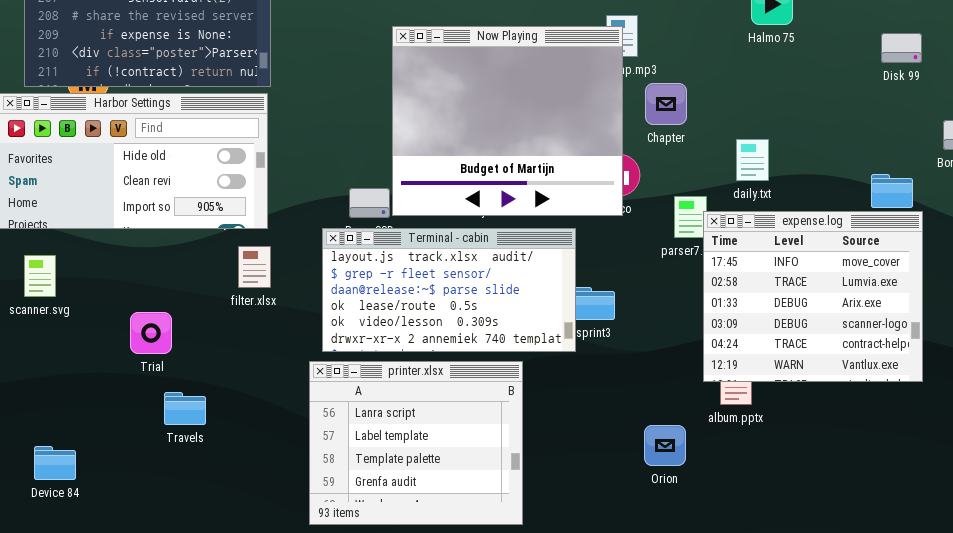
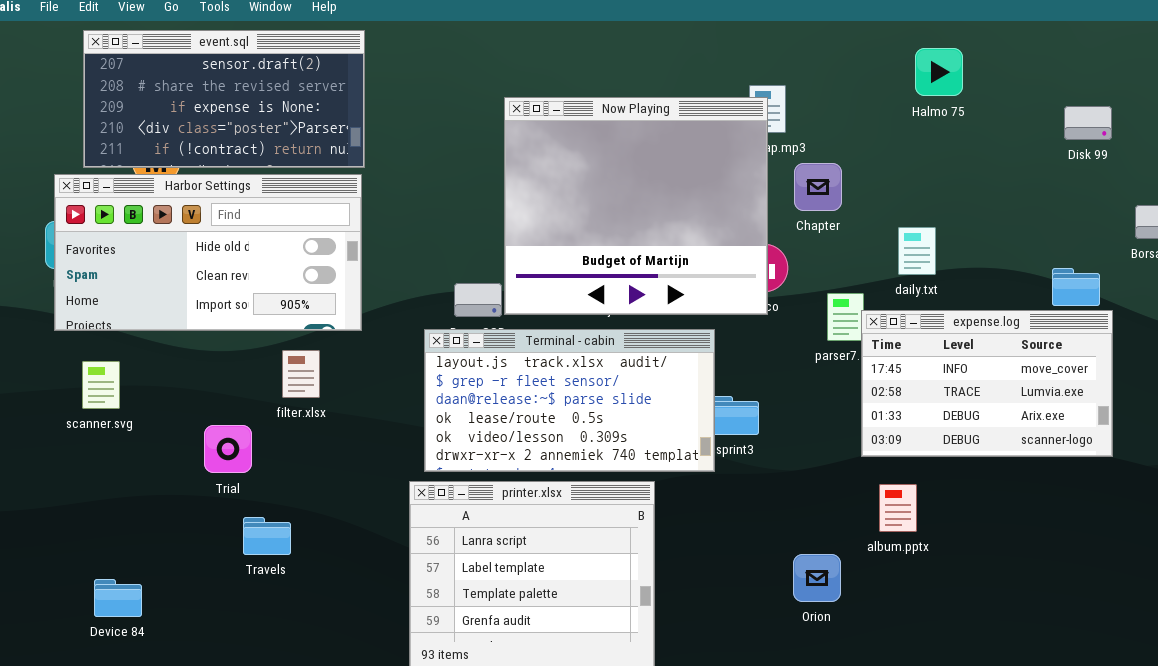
expense.log: [703,211,923,382] -> [861,310,1113,457], resized
filter.xlsx: [238,246,271,288] -> [282,350,320,398], moved

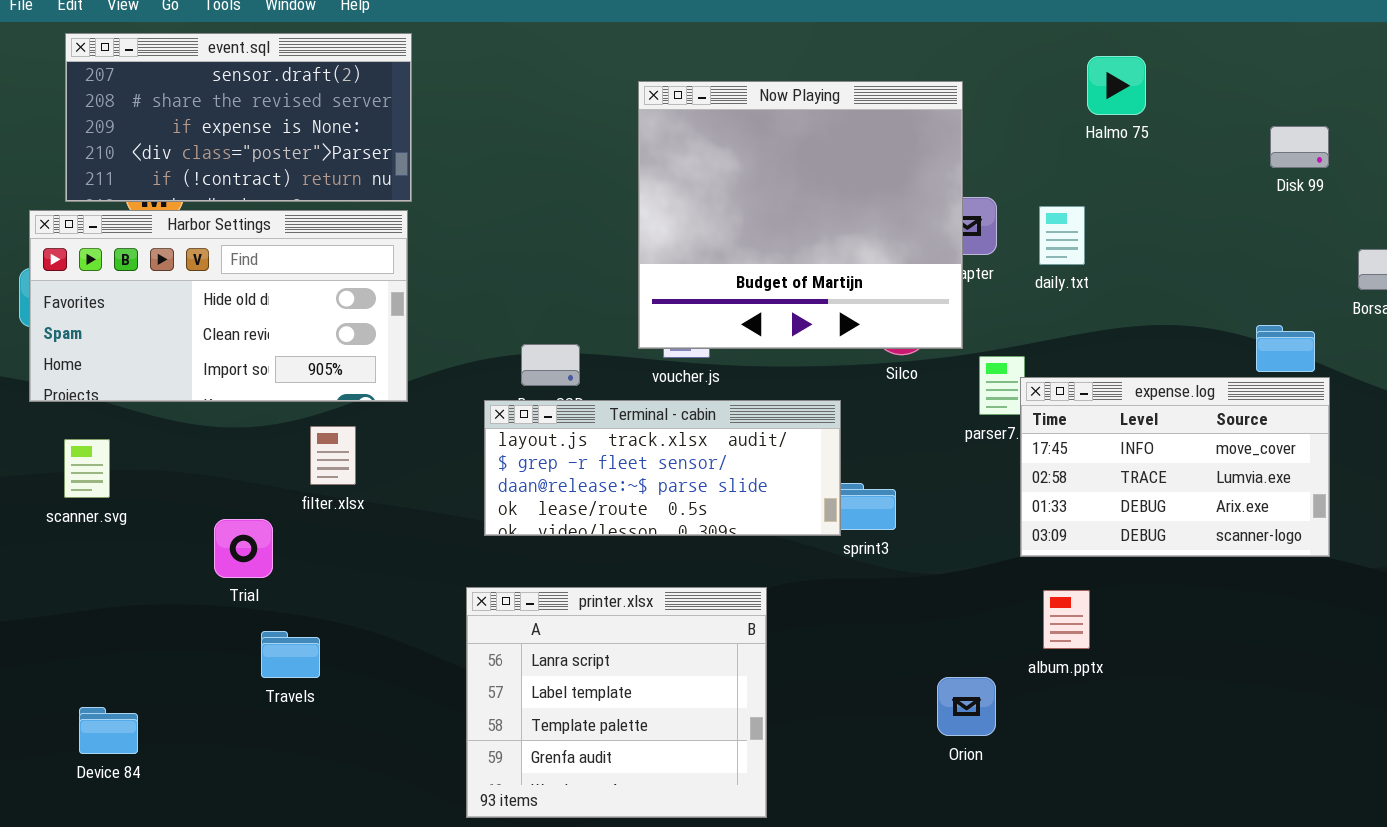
Now Playing: [504,97,768,315] -> [638,81,963,349], moved
daily.txt: [898,227,936,275] -> [1039,206,1085,265], moved
Terminal - cabin: [424,329,715,472] -> [484,400,841,536], resized

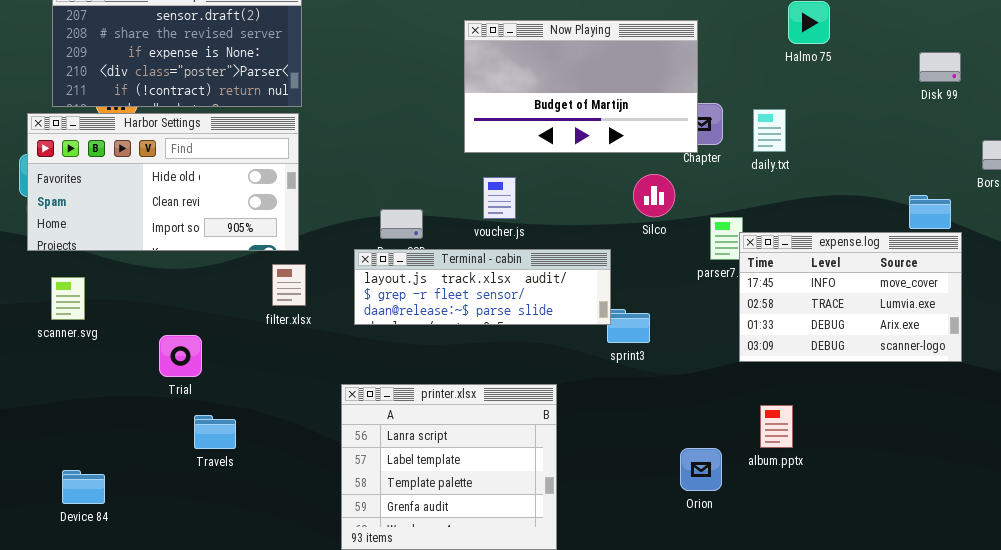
Now Playing: [638,81,963,349] -> [464,20,698,153], resized
Terminal - cabin: [484,400,841,536] -> [354,249,611,325], resized
filter.xlsx: [310,426,356,485] -> [272,264,306,306], moved
album.pptx: [1043,590,1090,649] -> [760,405,793,448], moved

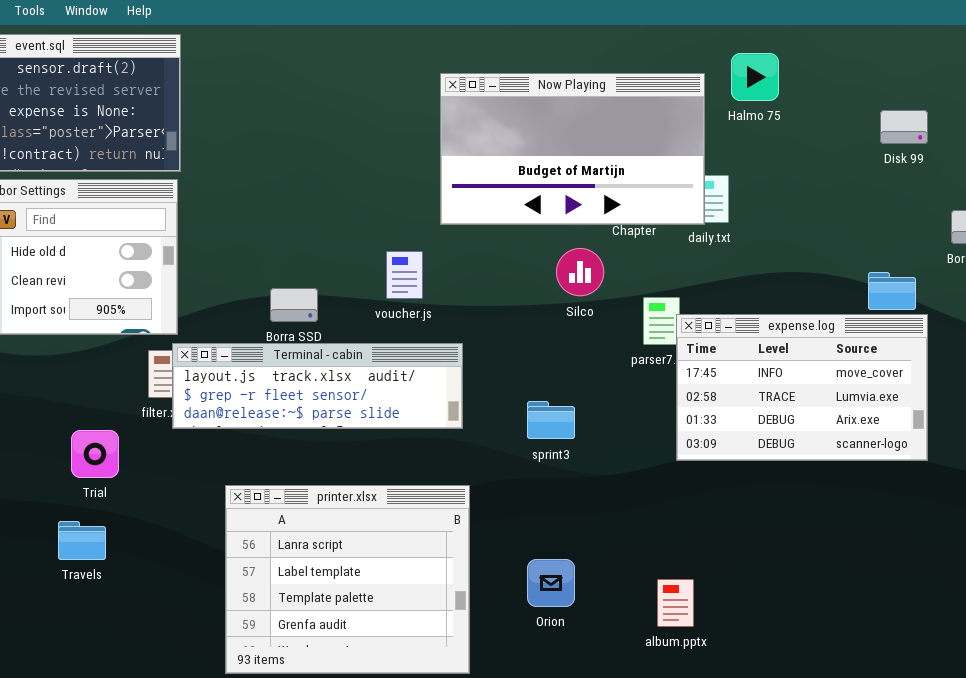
Now Playing: [464,20,698,153] -> [440,73,705,225], moved
Terminal - cabin: [354,249,611,325] -> [172,343,463,429], moved
Trial: [159,335,202,377] -> [71,430,119,478], moved
album.pptx: [760,405,793,448] -> [657,579,694,627], moved
Orion: [680,448,722,491] -> [527,559,575,607], moved

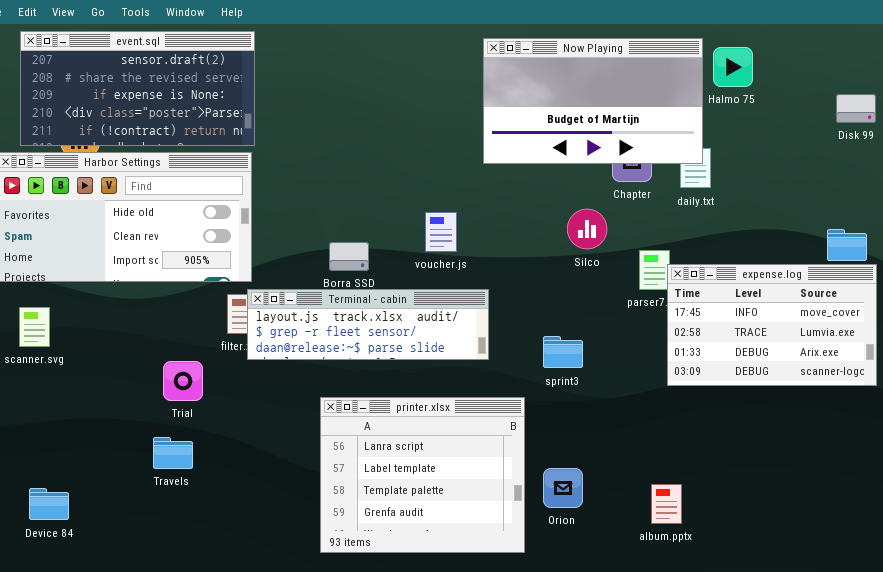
Now Playing: [440,73,705,225] -> [483,38,703,164], moved
printer.xlsx: [225,485,470,674] -> [320,397,525,553], moved

